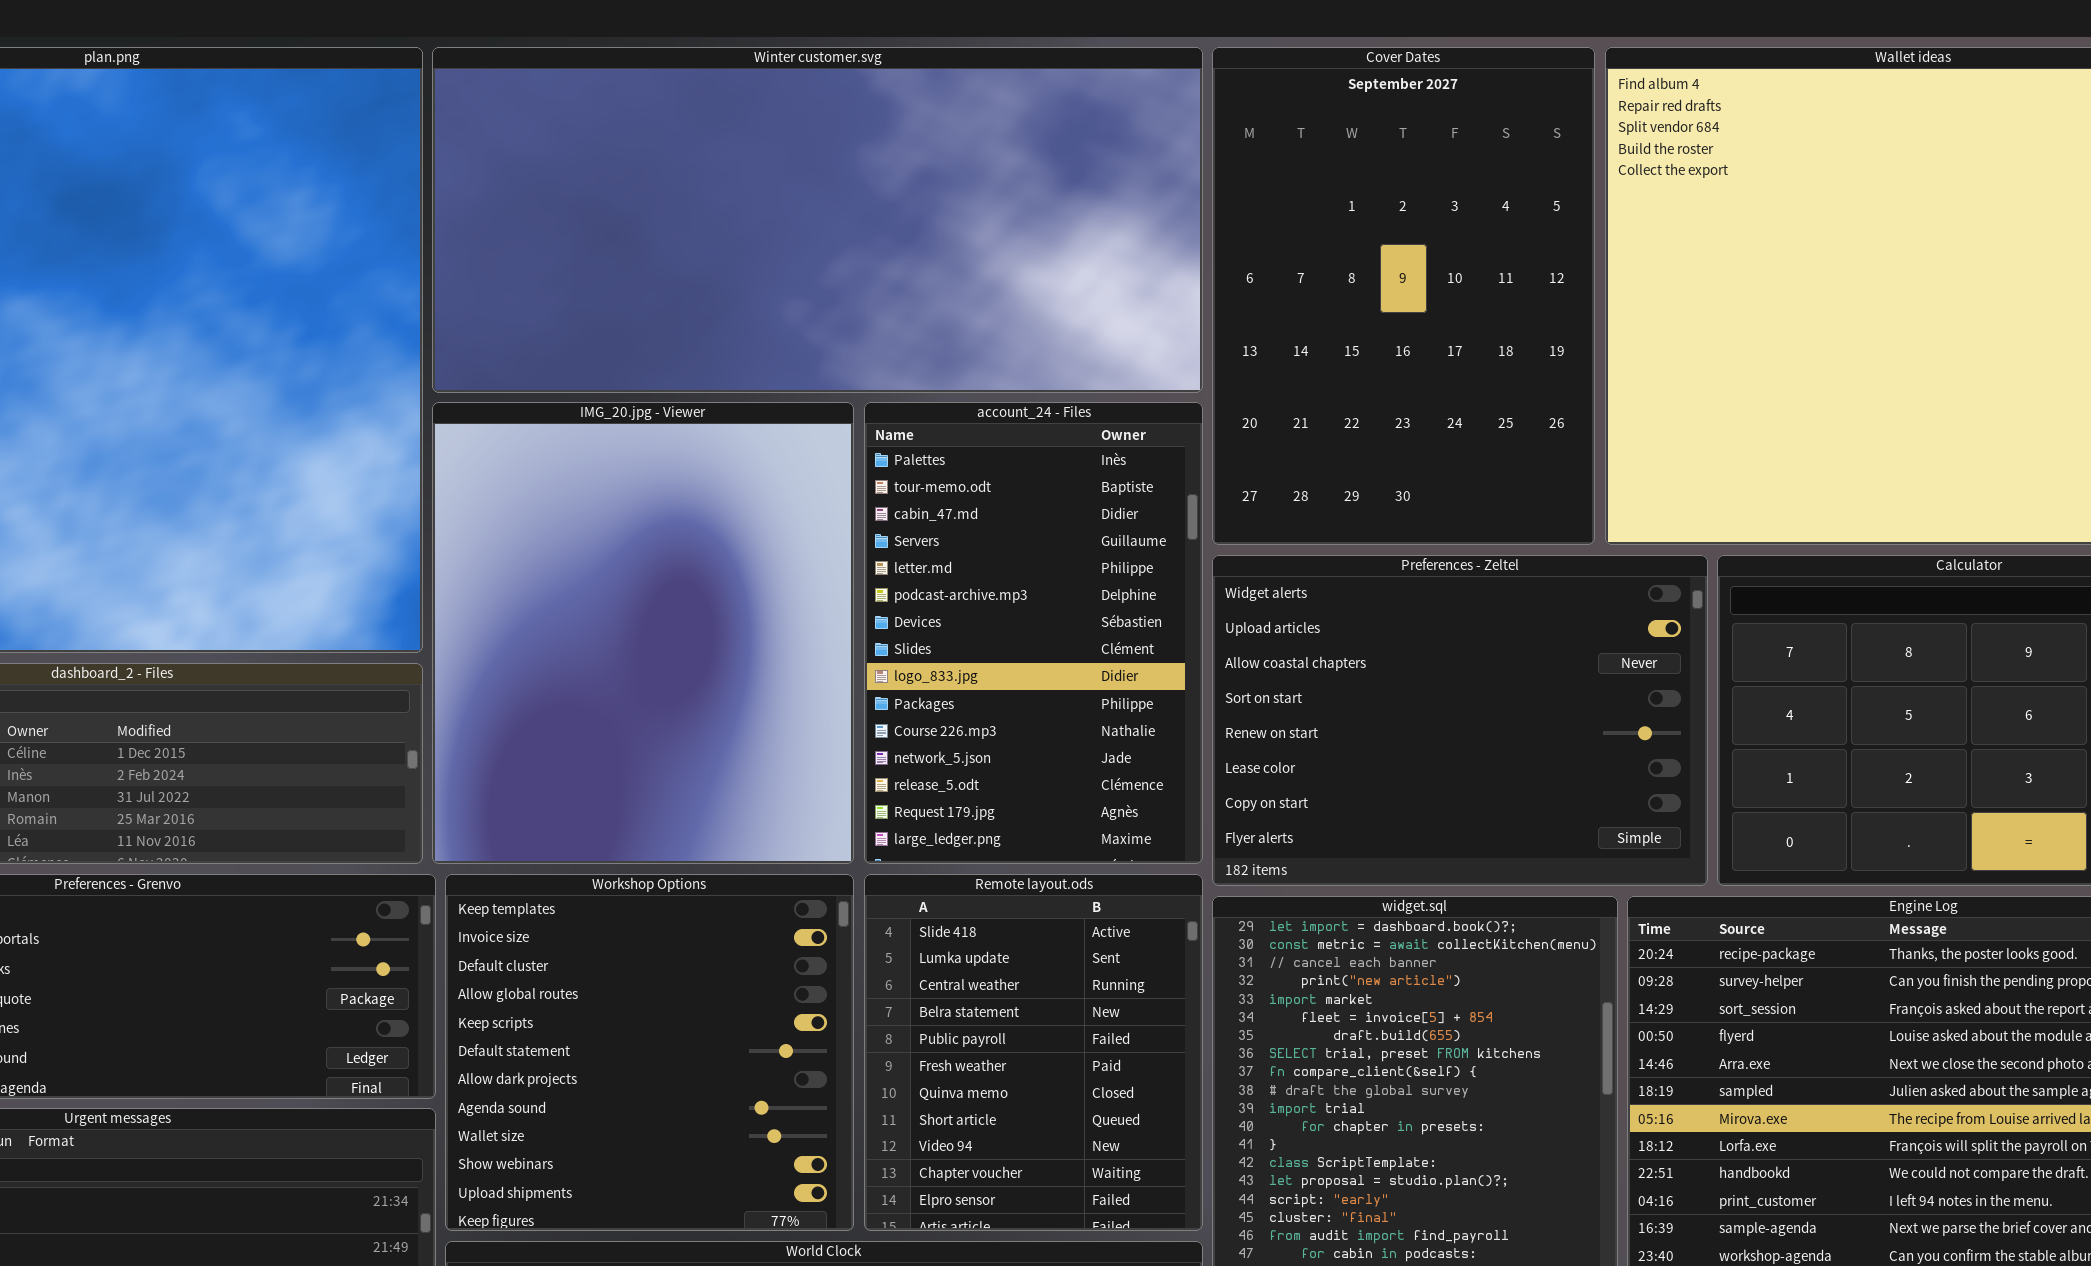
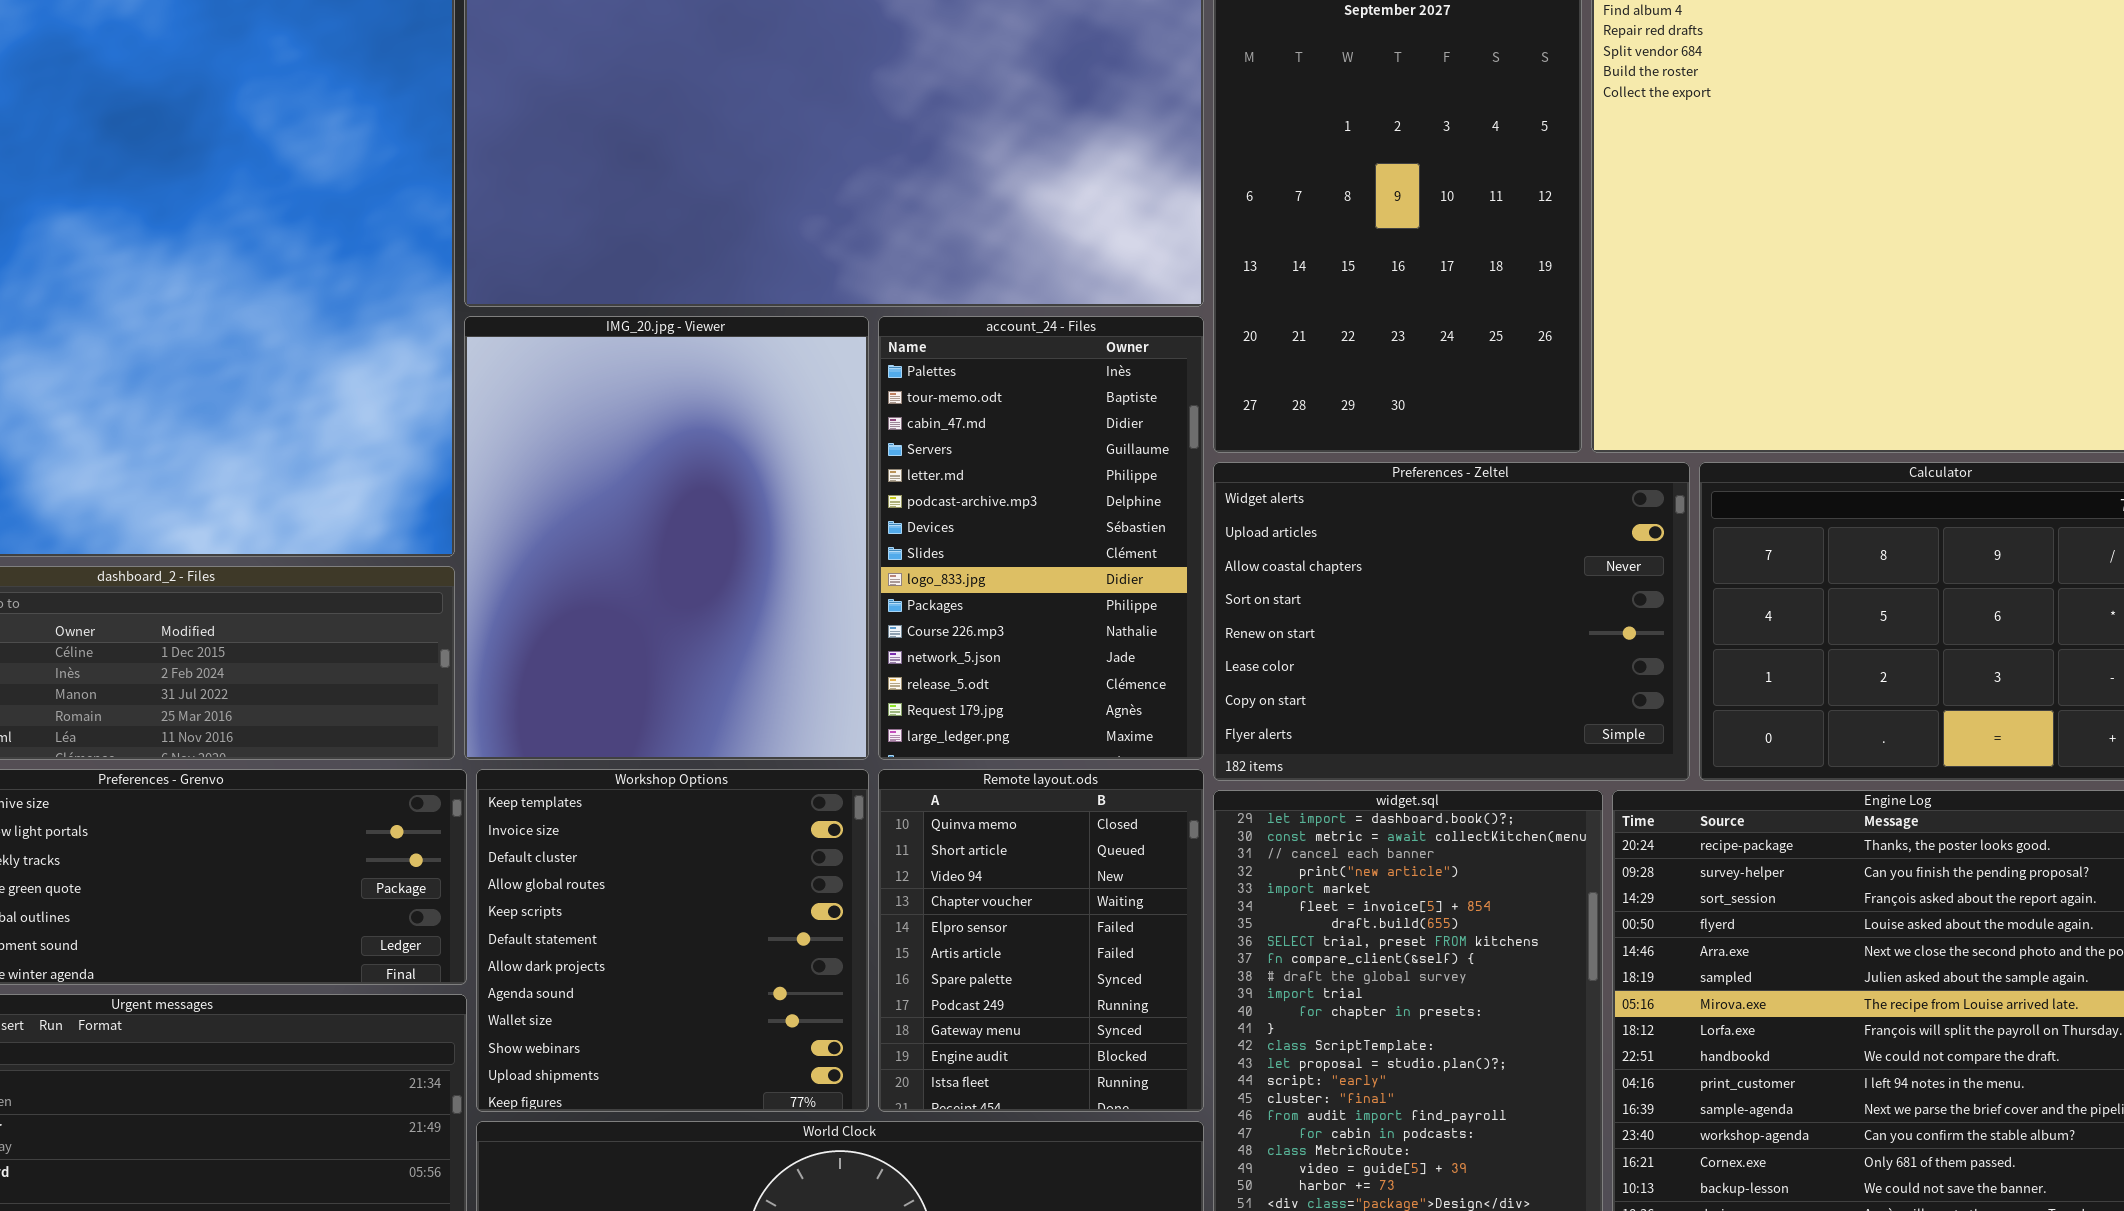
Remote layout.ods: [864,874,1203,1231] -> [878,769,1204,1112], scrolled down 6 rows

